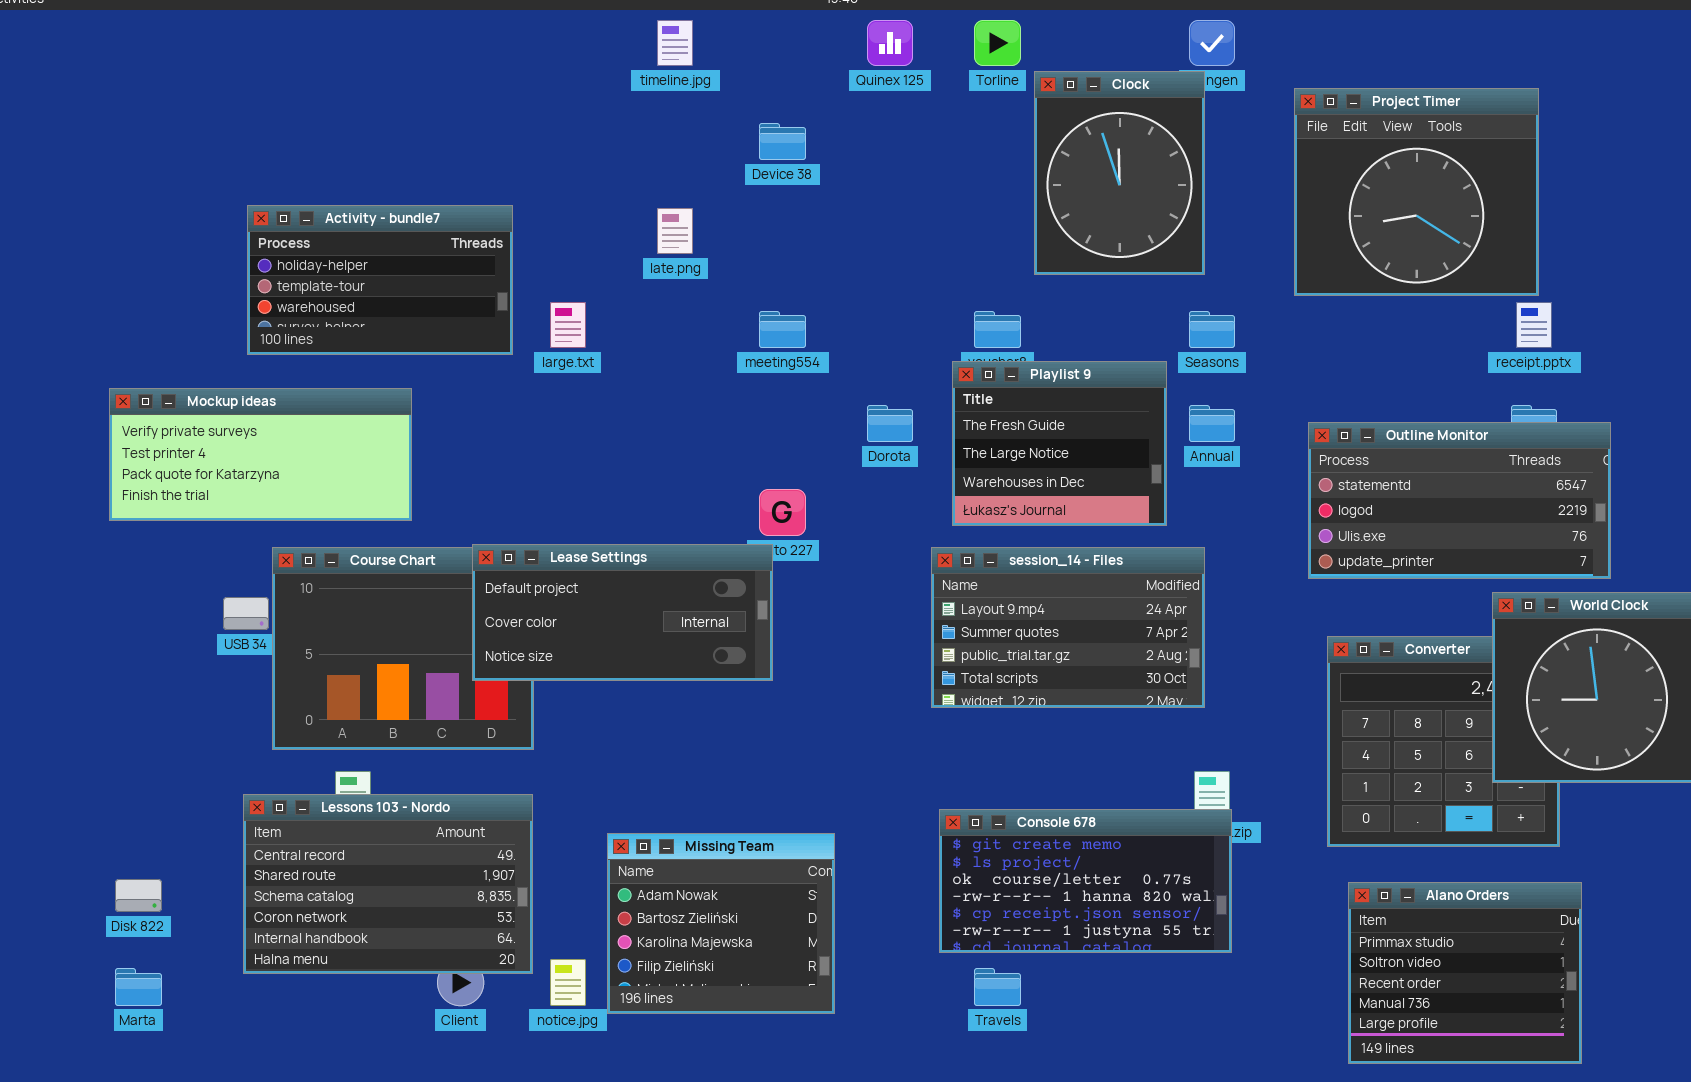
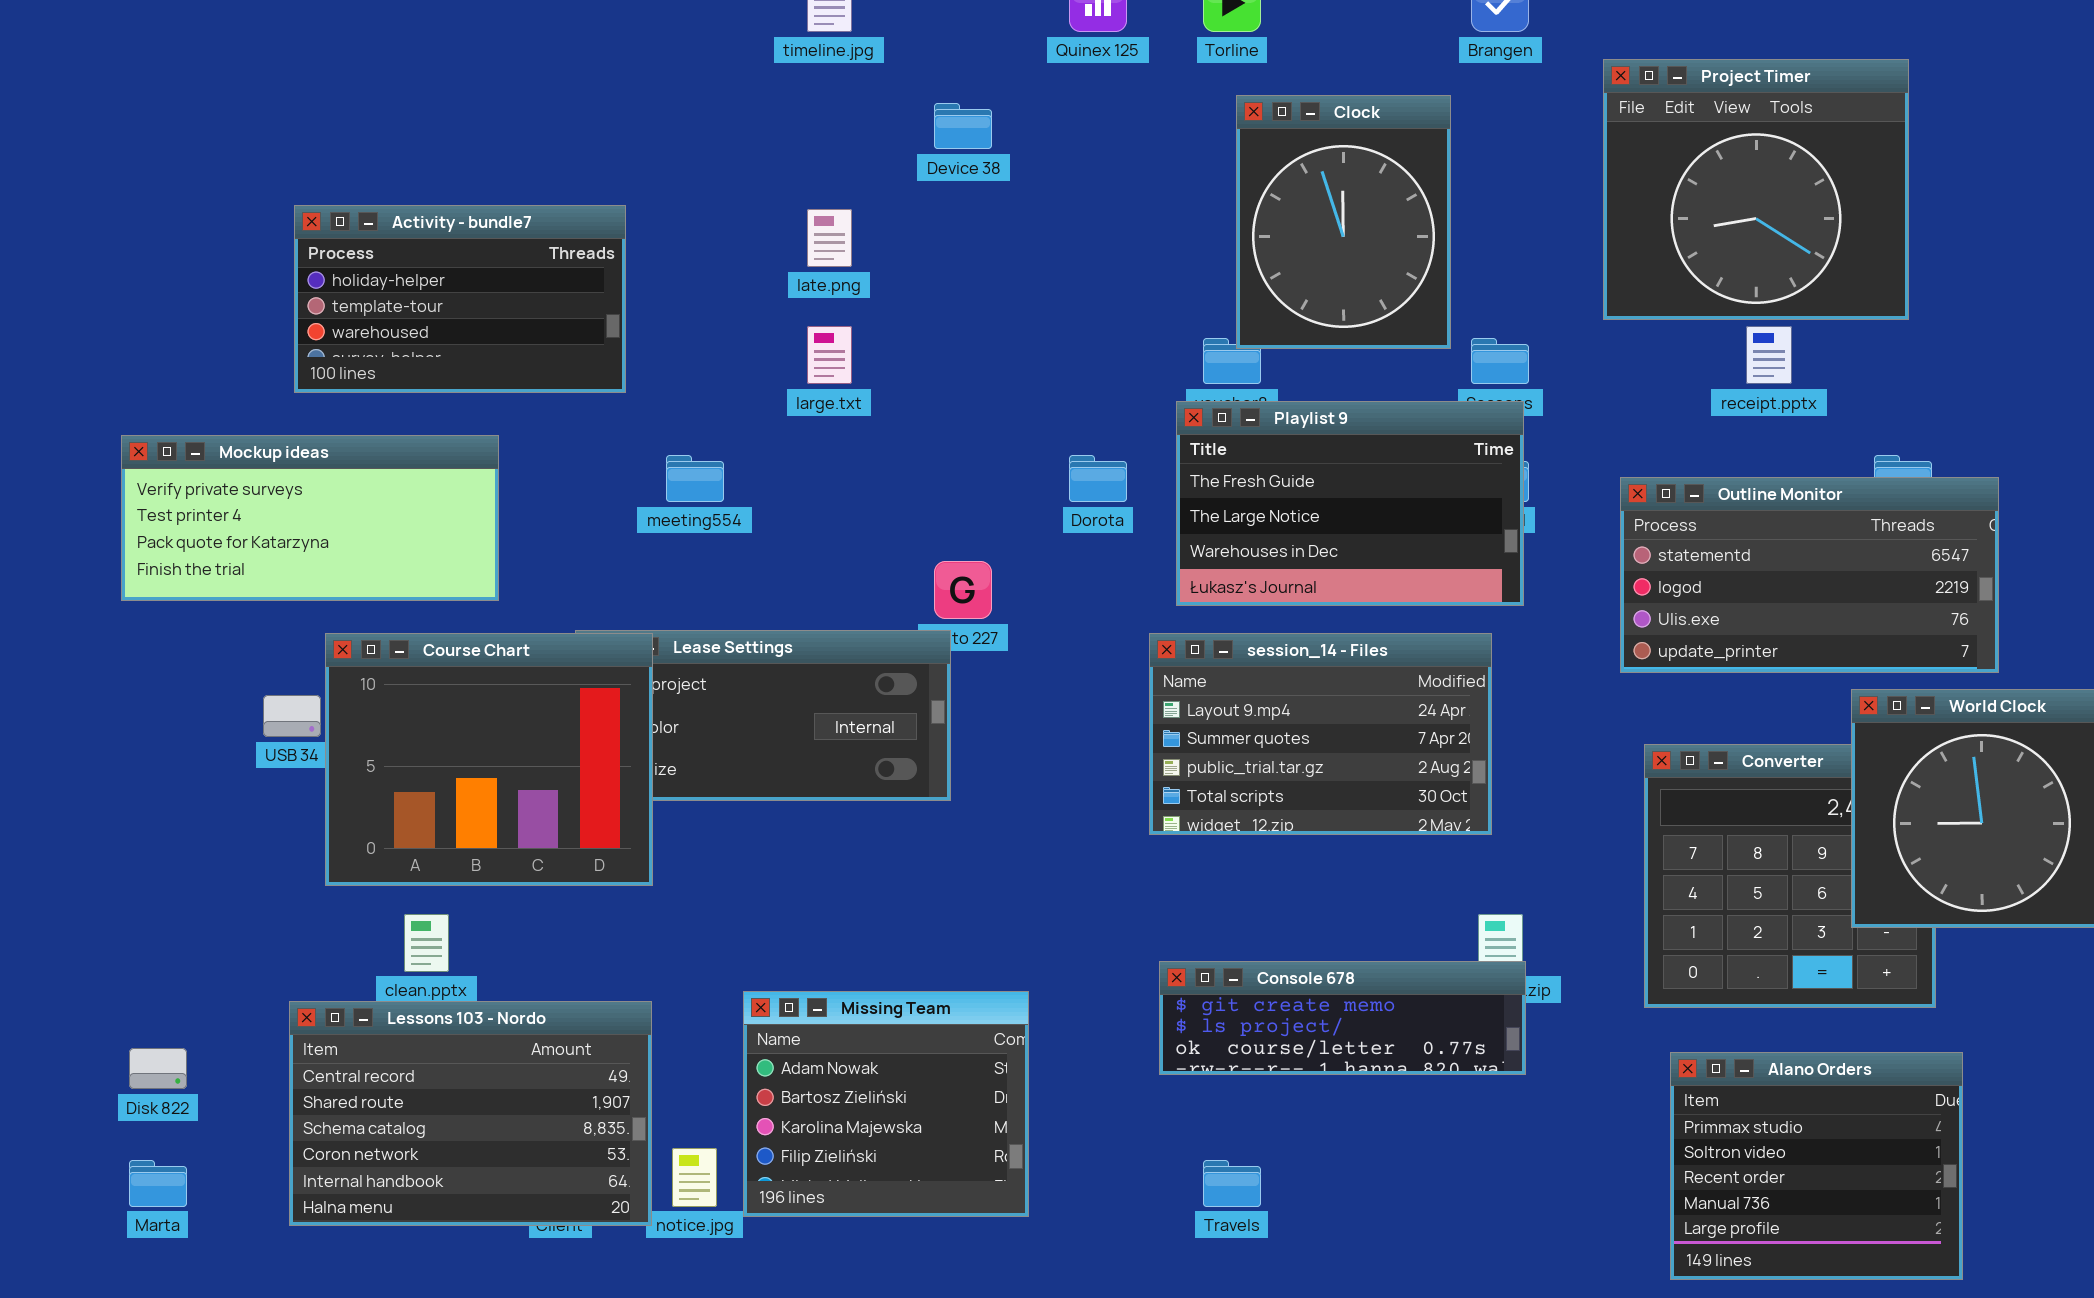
Clock: [1034,71,1205,275] -> [1236,95,1451,349], moved
large.txt: [550,302,586,348] -> [807,326,852,384], moved
receipt.pptx: [1516,302,1552,348] -> [1746,326,1792,384], moved
meeting554: [759,311,806,348] -> [666,455,724,502], moved
Playlist 9: [952,361,1167,526] -> [1176,401,1524,606], resized
Course Chart: [272,547,534,750] -> [325,633,653,886], raised
Lessons 103 - Nordo: [243,794,533,974] -> [289,1001,652,1226], moved
Console 678: [939,809,1232,953] -> [1159,961,1526,1075], resized

